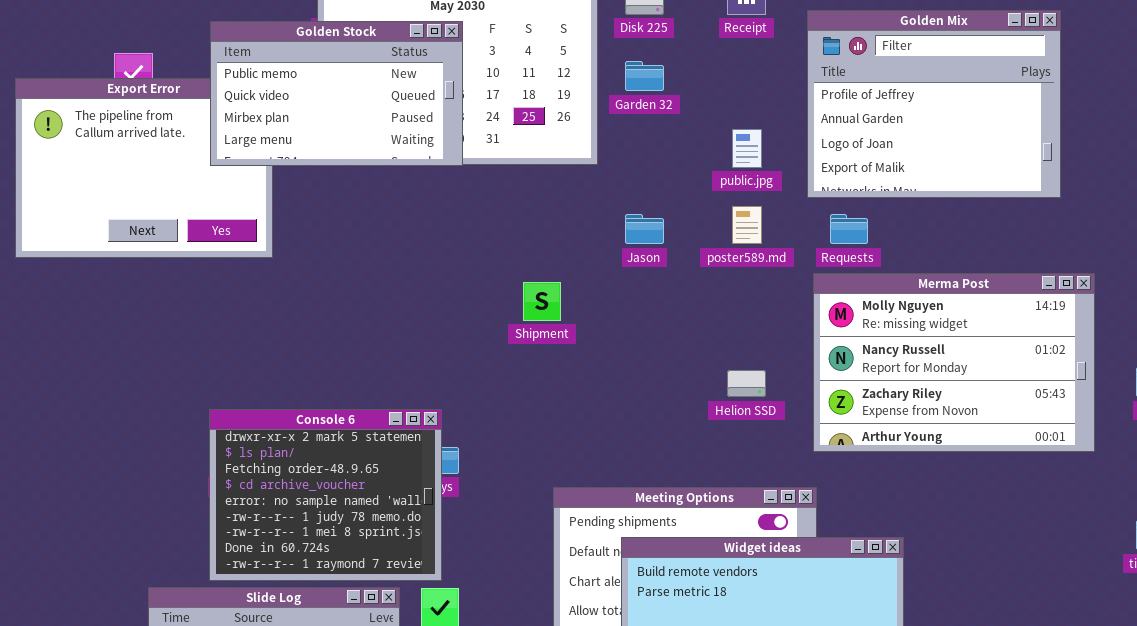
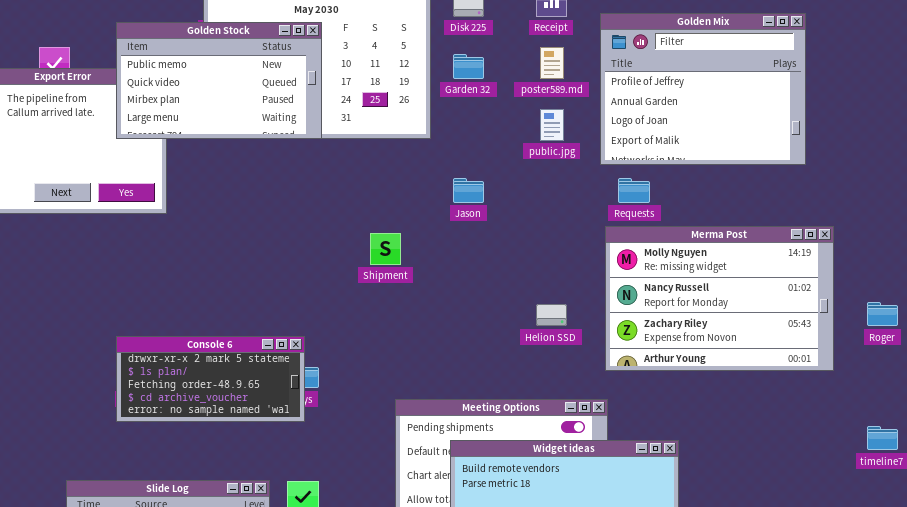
poster589.md: [732,206,762,244] -> [540,47,564,79], moved
Console 6: [209,409,442,581] -> [116,336,305,422], resized

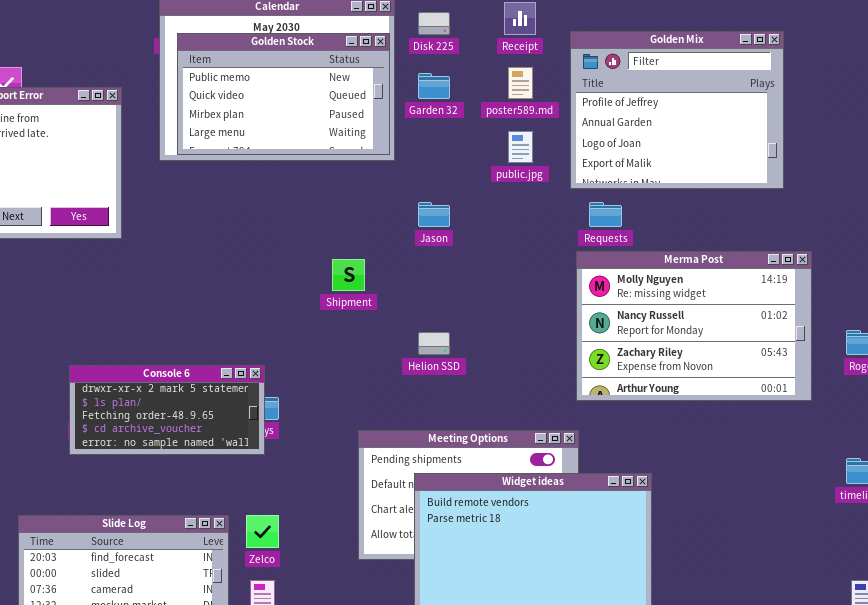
Golden Stock: [116,22,322,139] -> [177,33,390,155], moved
Helion SSD: [536,304,567,326] -> [418,332,450,355], moved

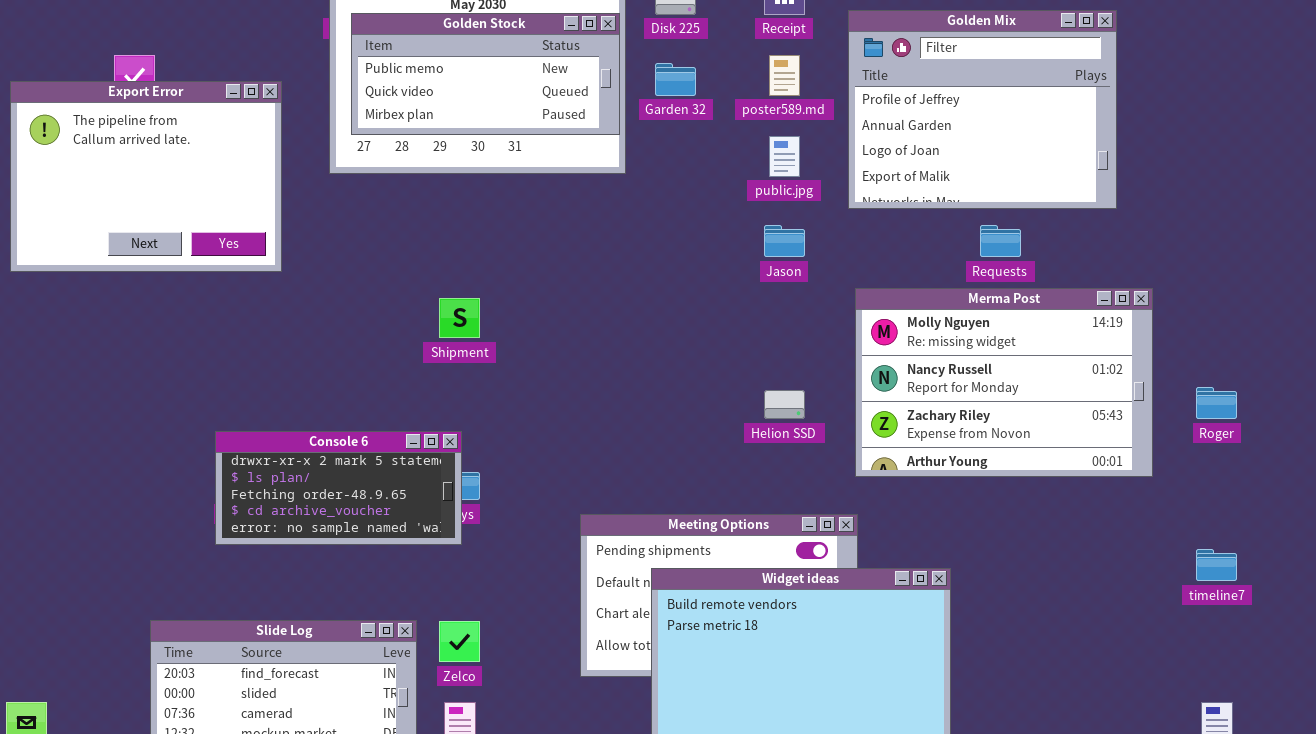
Golden Stock: [177,33,390,155] -> [351,13,620,135], resized
Jason: [418,202,450,227] -> [764,225,805,257], moved
Requests: [589,202,622,227] -> [980,225,1021,257], moved
Shipment: [332,259,365,291] -> [439,298,480,338], moved
Helion SSD: [418,332,450,355] -> [764,390,805,419], moved

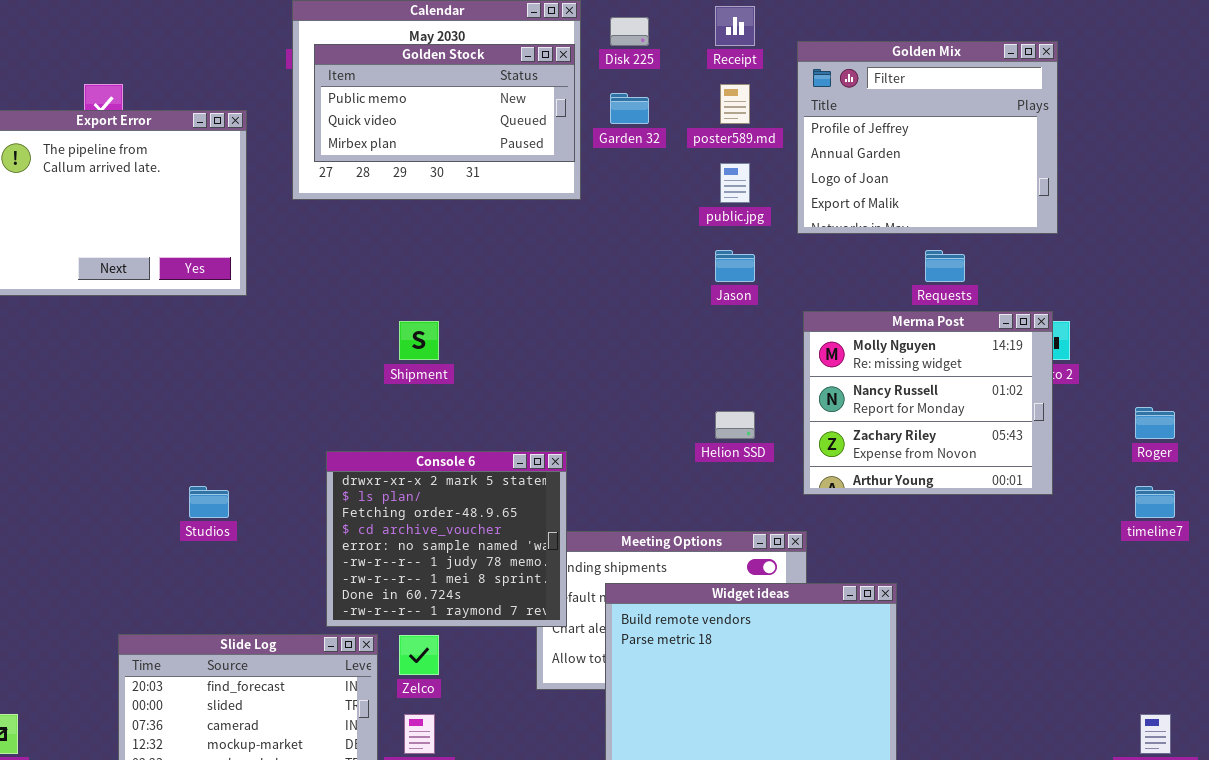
Merma Post: [855,288,1153,477] -> [803,311,1053,495], resized
Console 6: [215,431,462,545] -> [326,451,567,627], moved, resized
timeline7: [1196,549,1237,581] -> [1135,486,1175,518], moved

